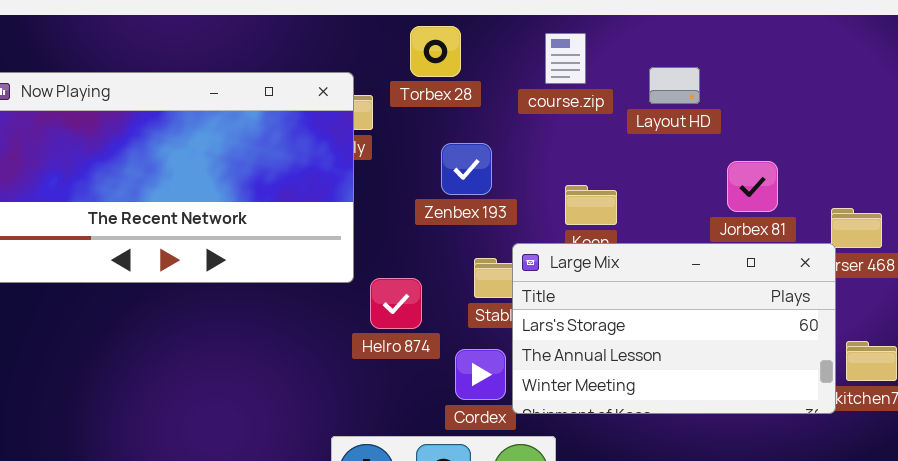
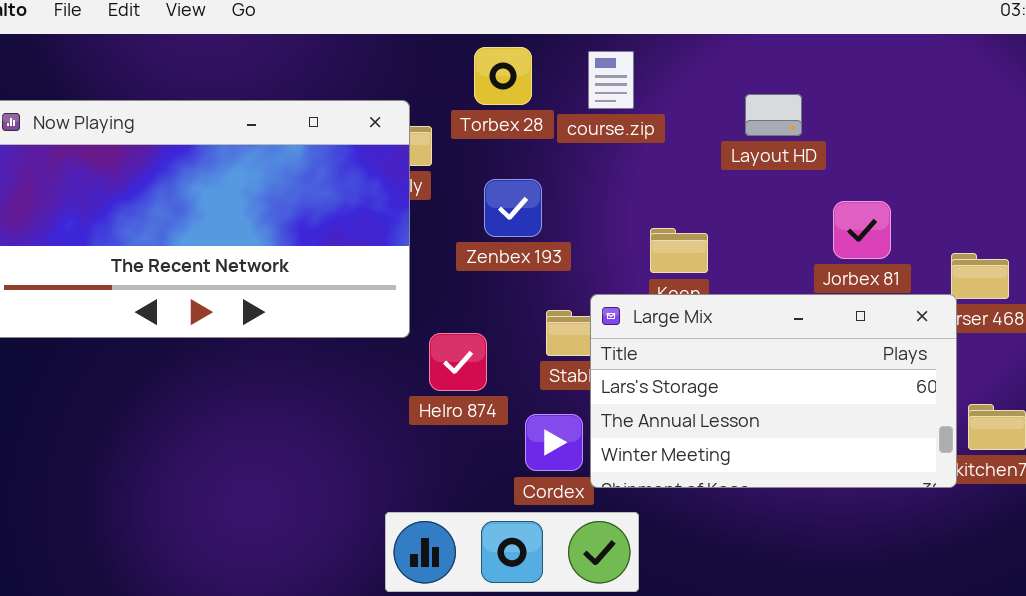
course.zip: [545,33,586,84] -> [588,51,634,109], moved
Zenbex 193: [441,143,492,195] -> [484,179,542,237], moved

